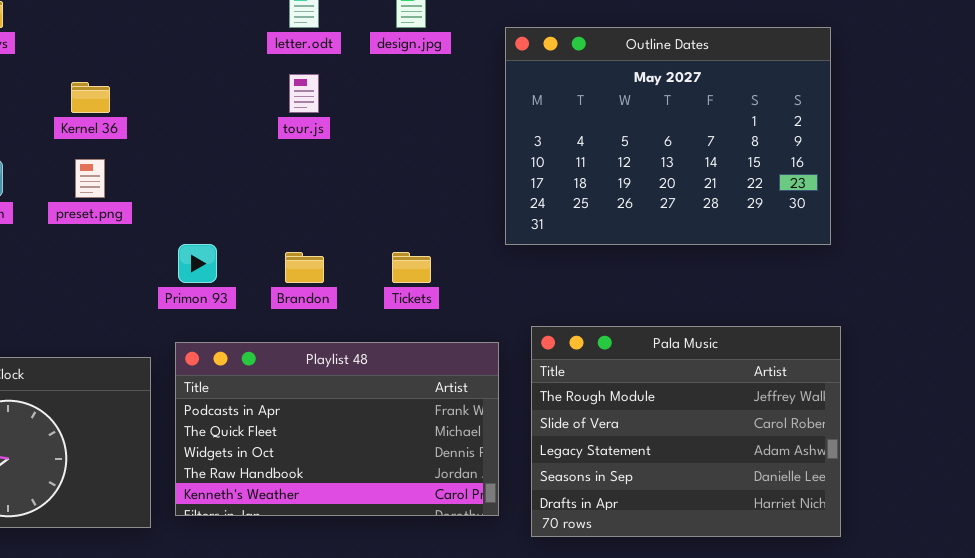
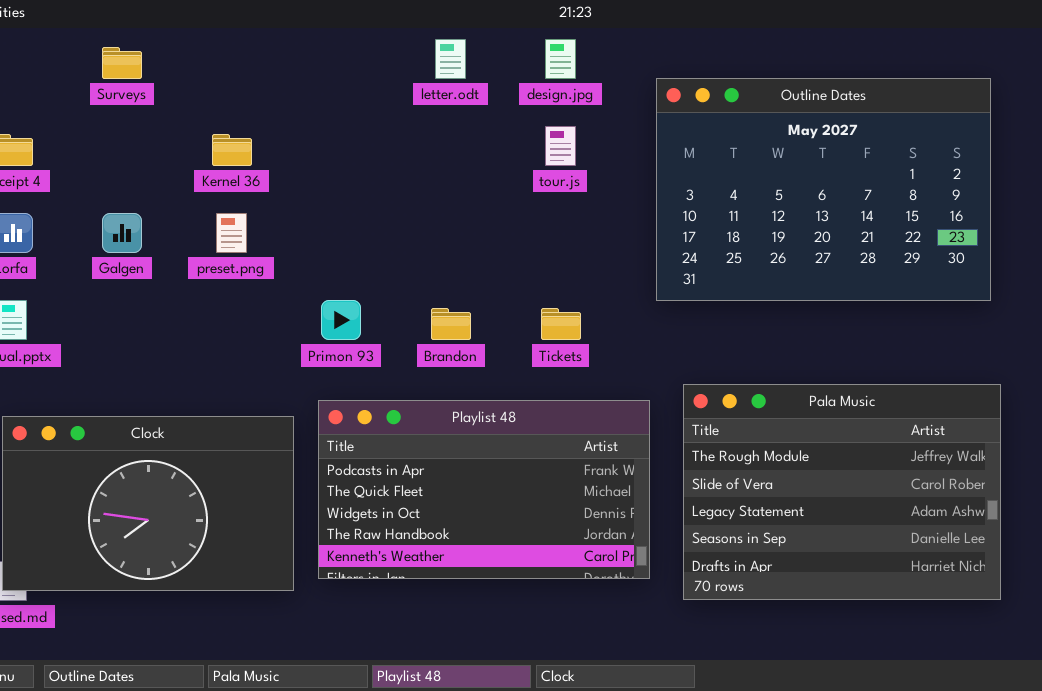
tour.js: [289,74,319,113] -> [545,126,576,166], moved

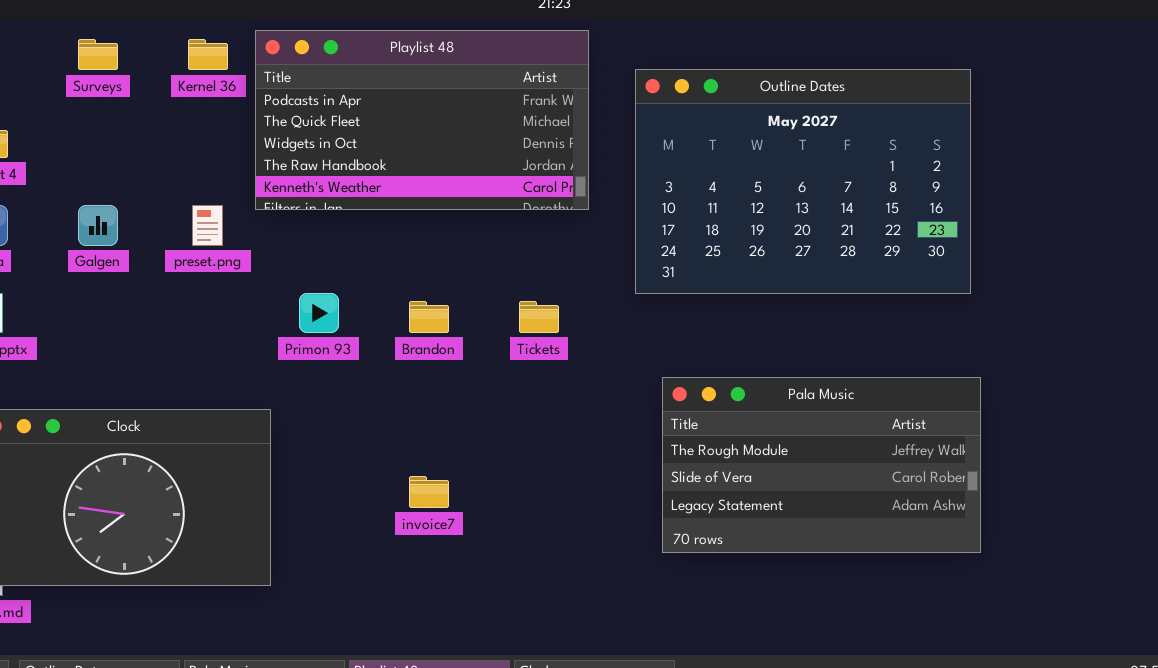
Kernel 36: [212,134,252,166] -> [188,39,228,70], moved
Pala Music: [683,384,1001,600] -> [662,377,981,553], resized
Playlist 48: [318,400,650,579] -> [255,30,589,210], moved

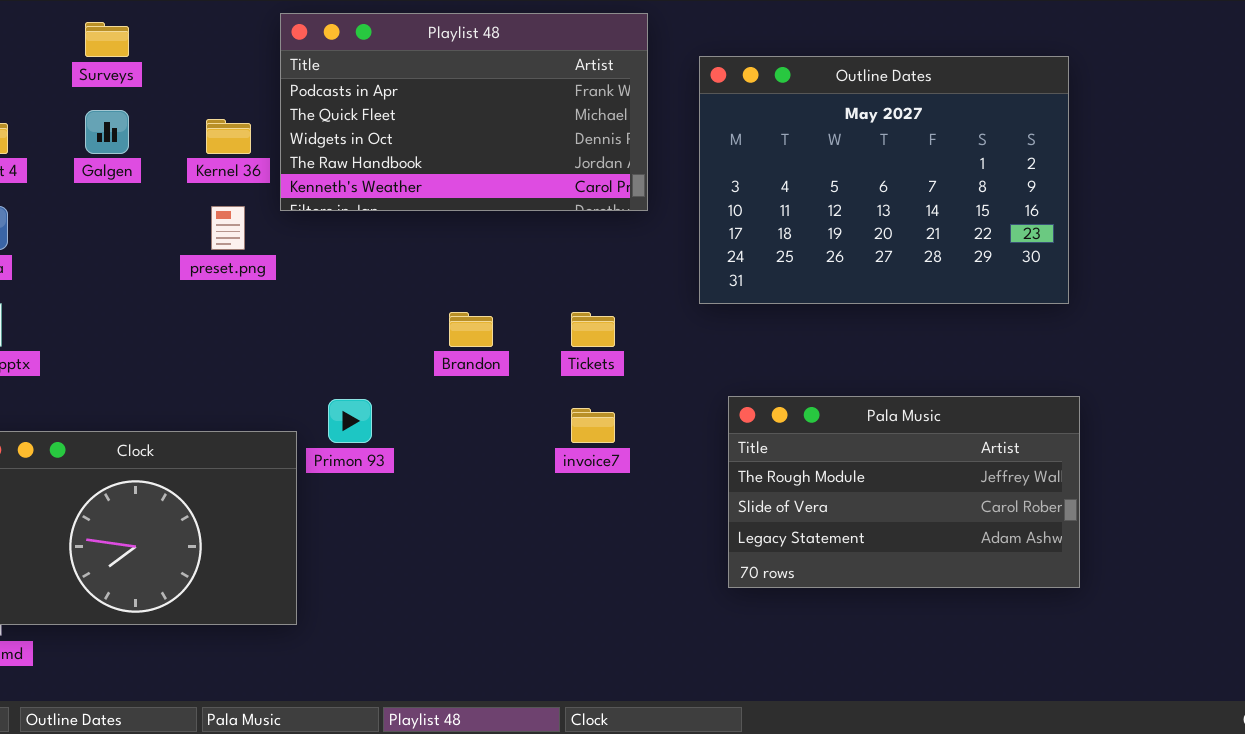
Kernel 36: [188,39,228,70] -> [206,119,251,154], moved
Galgen: [78,205,118,246] -> [85,110,129,154], moved
Primon 93: [299,293,339,333] -> [328,399,372,443], moved
invoice7: [409,476,449,508] -> [571,408,615,443], moved

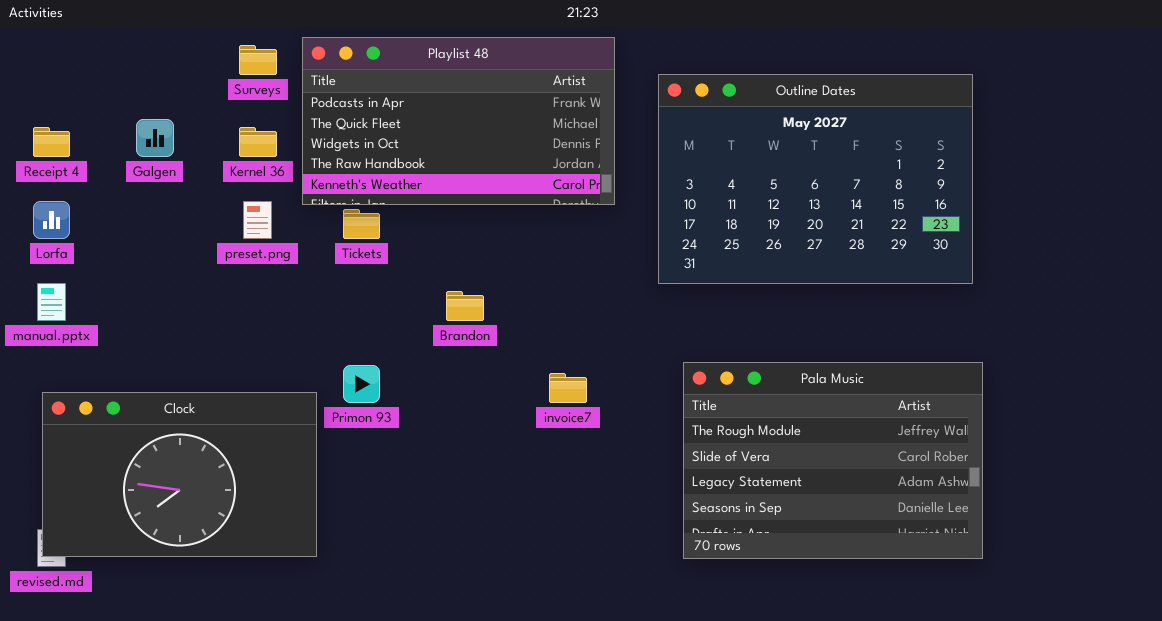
Surveys: [85,22,129,57] -> [239,45,277,75], moved
Tickets: [571,312,615,347] -> [343,209,380,239], moved
Pala Music: [728,396,1080,588] -> [683,362,983,559], resized

